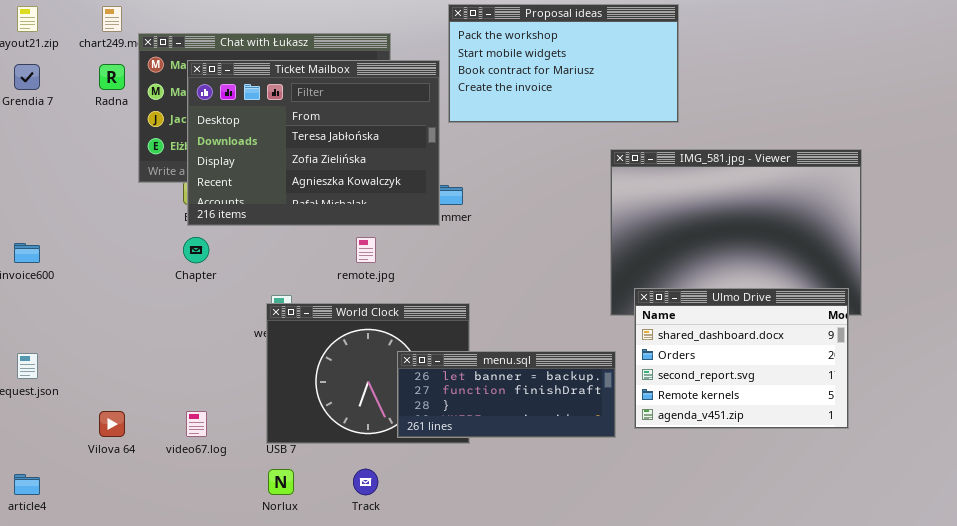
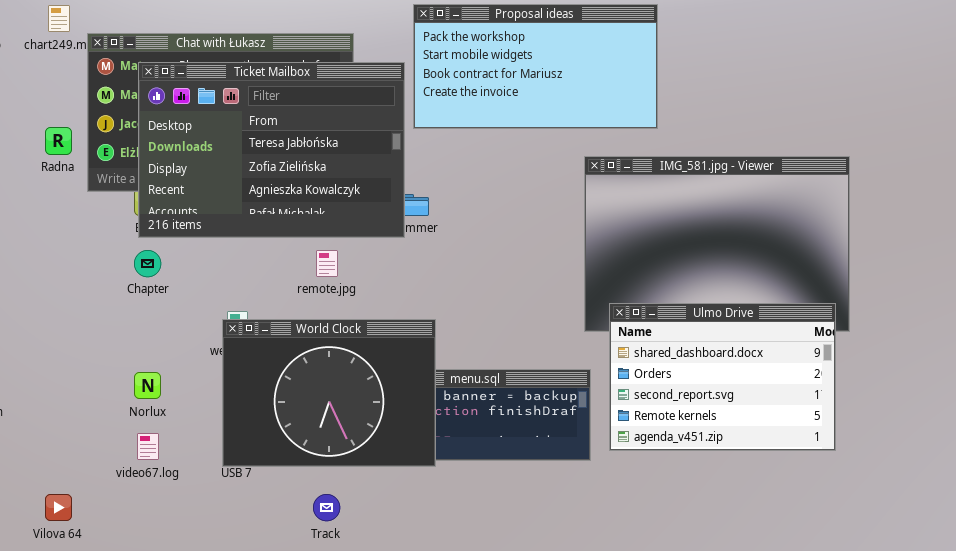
Radna: [99,64,125,90] -> [45,127,72,155], moved
World Clock: [266,303,470,444] -> [222,319,436,467], raised
Vilova 64: [99,411,125,437] -> [45,494,72,521], moved
Norlux: [268,469,294,495] -> [134,372,161,399], moved

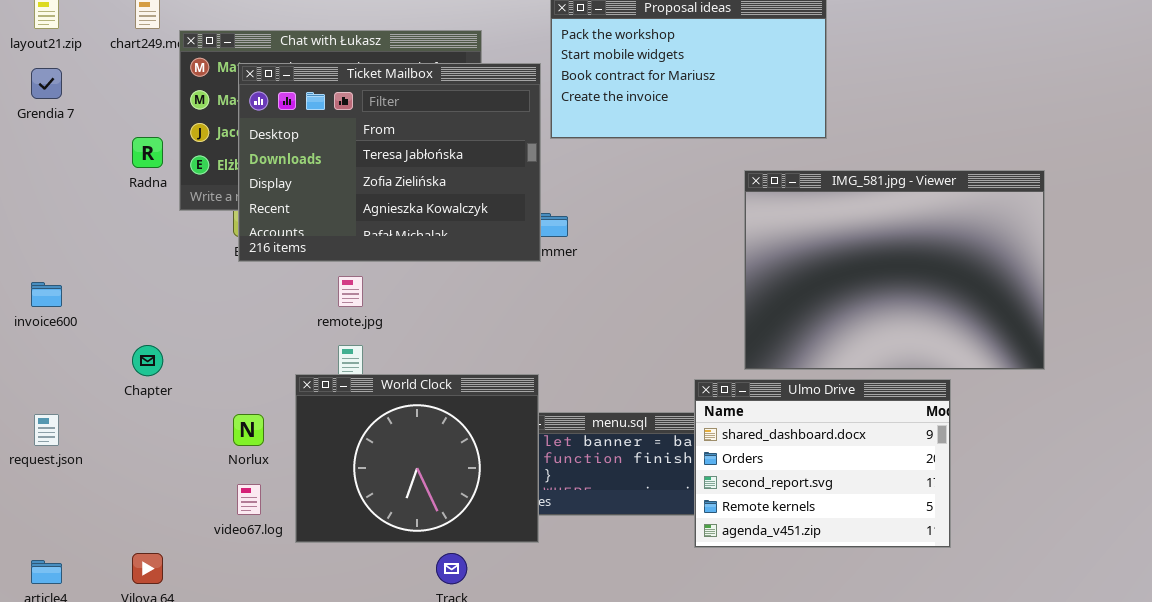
Chapter: [134,250,161,277] -> [132,345,163,376], moved
remote.jpg: [316,250,338,277] -> [338,276,363,307], moved
Ulmo Drive: [609,303,836,451] -> [694,379,951,548], moved
World Clock: [222,319,436,467] -> [295,374,539,543], moved

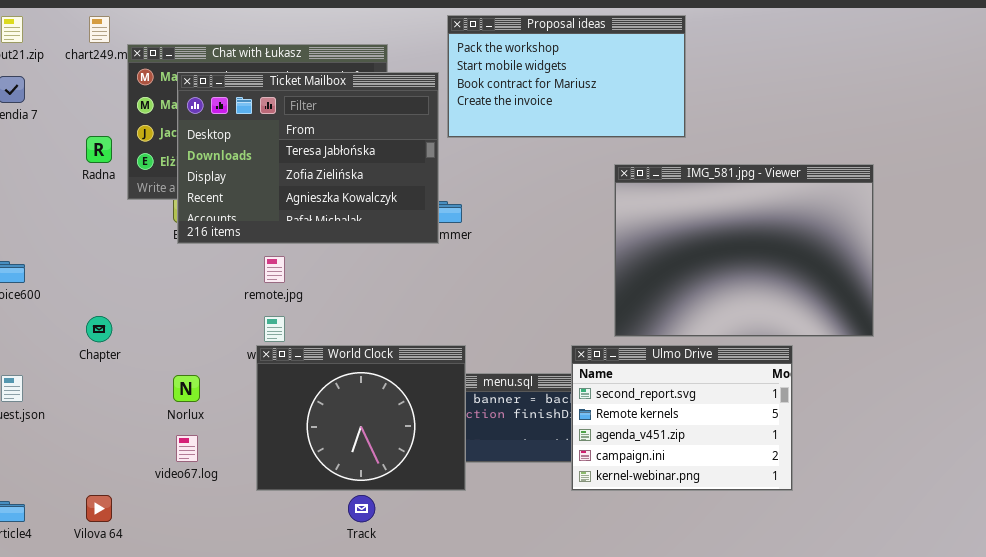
World Clock: [295,374,539,543] -> [256,345,466,491], moved
Ulmo Drive: [694,379,951,548] -> [571,345,793,491], scrolled down 2 rows

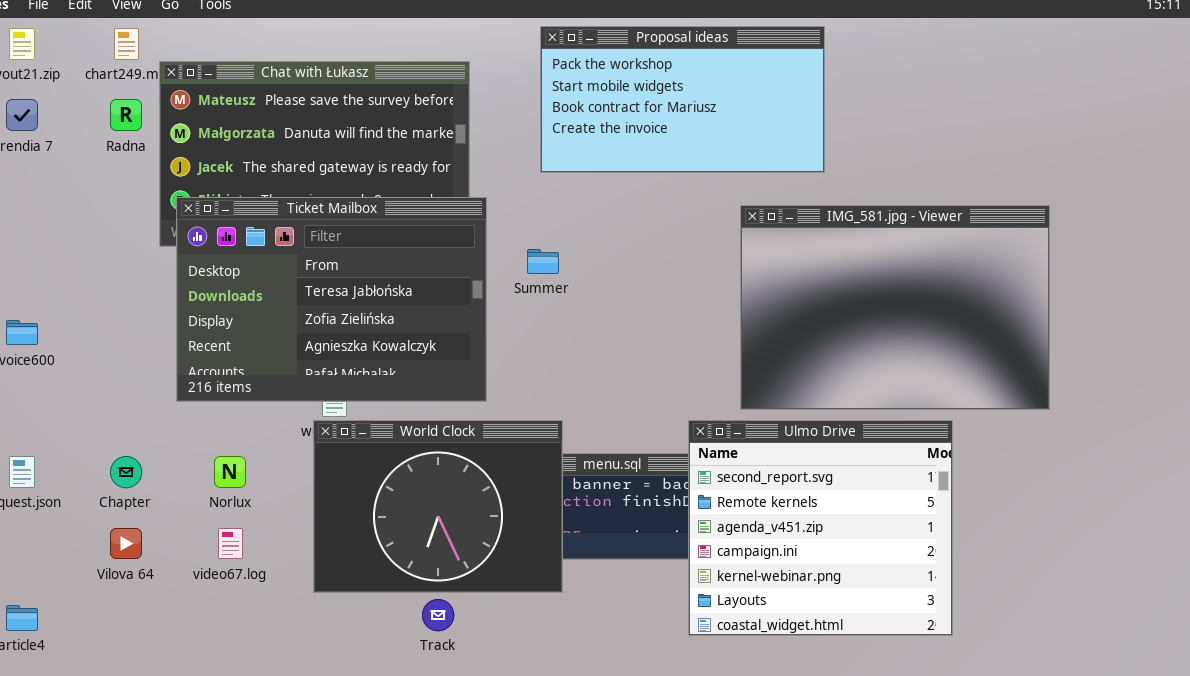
Ticket Mailbox: [177,72,439,244] -> [176,197,487,402], moved
Radna: [86,136,112,163] -> [110,99,142,131], moved
Chapter: [86,316,112,342] -> [110,456,142,488], moved
Ulmo Drive: [571,345,793,491] -> [688,420,953,636], resized
Vilova 64: [86,495,112,522] -> [110,528,142,559], moved

